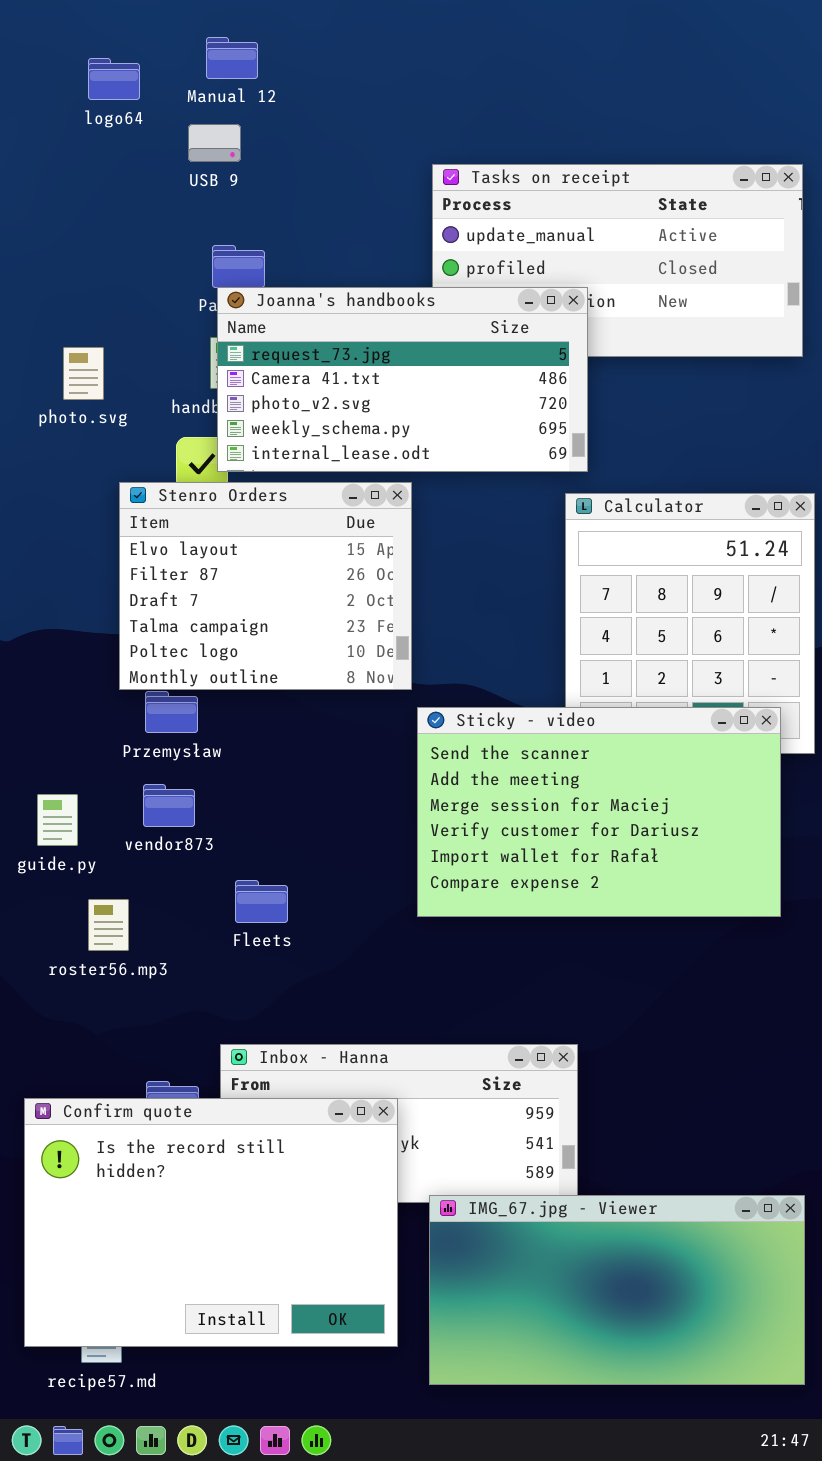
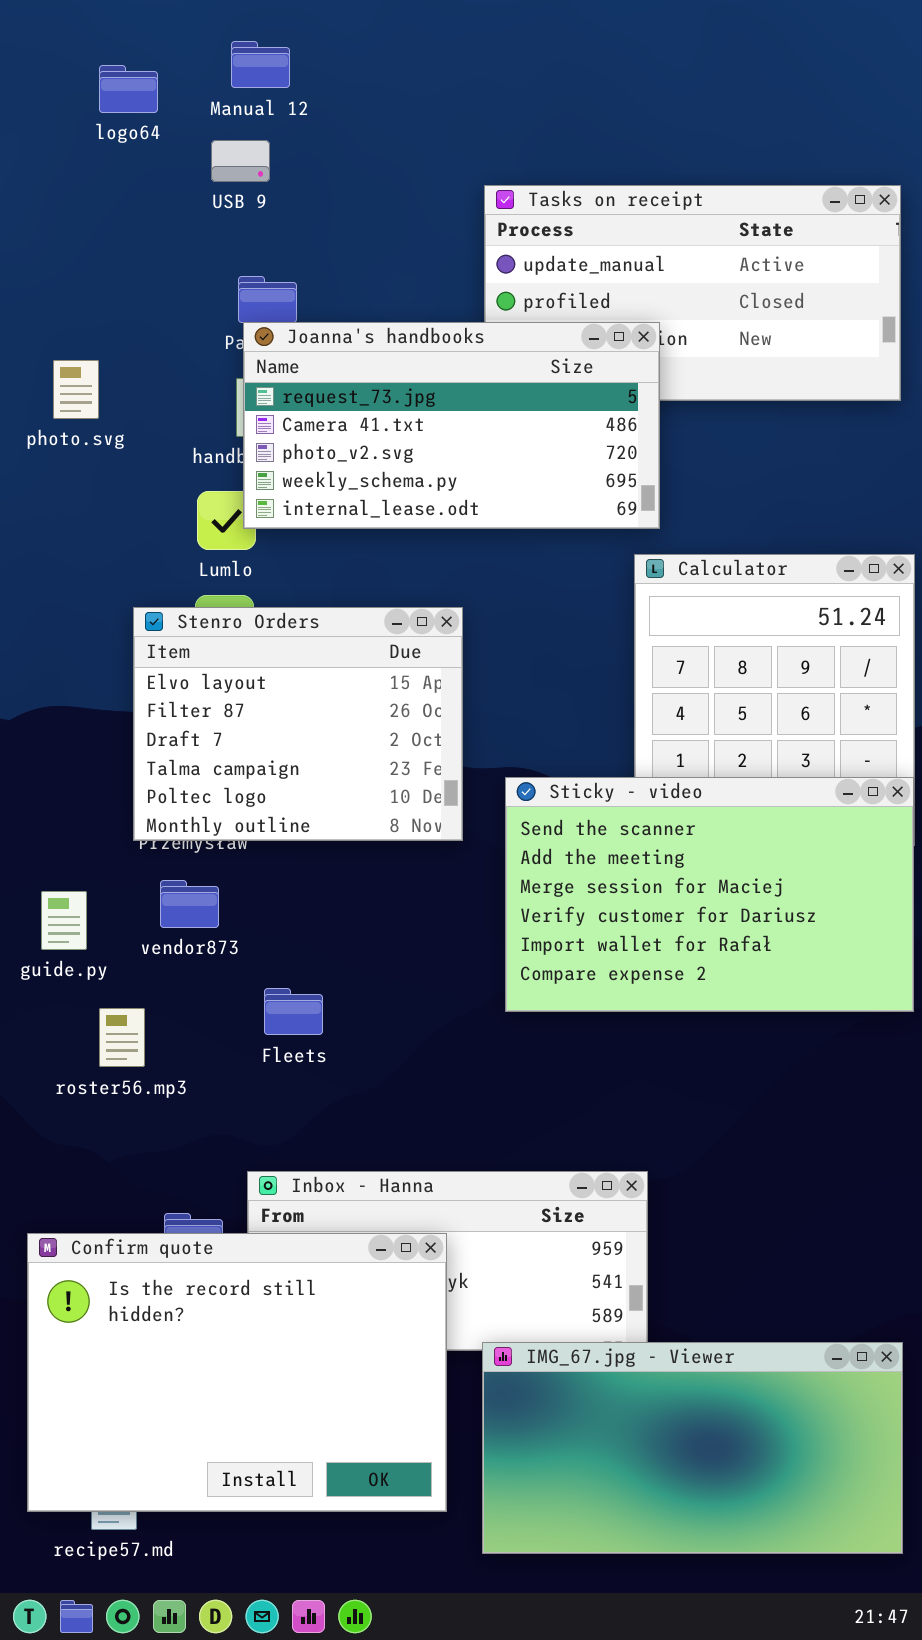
photo.svg: [63,347,104,400] -> [53,360,99,419], moved
Stenro Orders: [119,482,412,690] -> [133,607,463,841], moved
Sticky - video: [417,707,781,917] -> [505,777,914,1012], moved

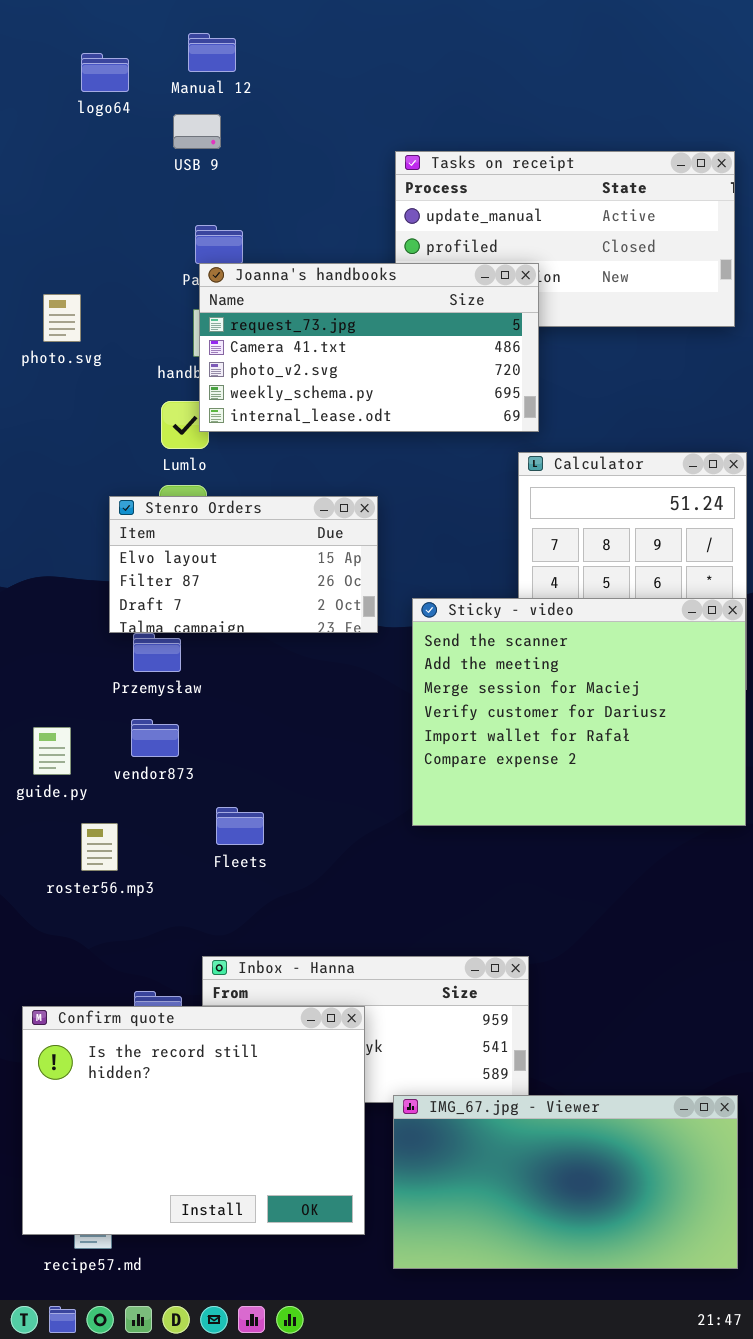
Stenro Orders: [133,607,463,841] -> [109,496,378,633], resized
Sticky - video: [505,777,914,1012] -> [412,598,746,826], resized

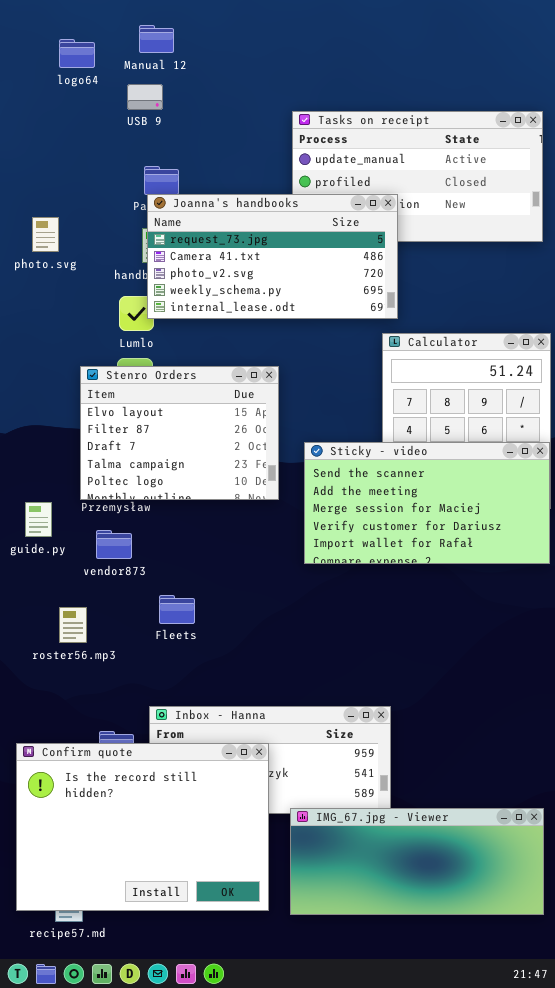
Stenro Orders: [109,496,378,633] -> [80,366,279,500], resized
Sticky - video: [412,598,746,826] -> [304,442,550,564], resized
guide.py: [33,727,71,775] -> [25,502,52,537], moved
IMG_67.jpg - Viewer: [393,1095,738,1269] -> [290,808,544,915], resized

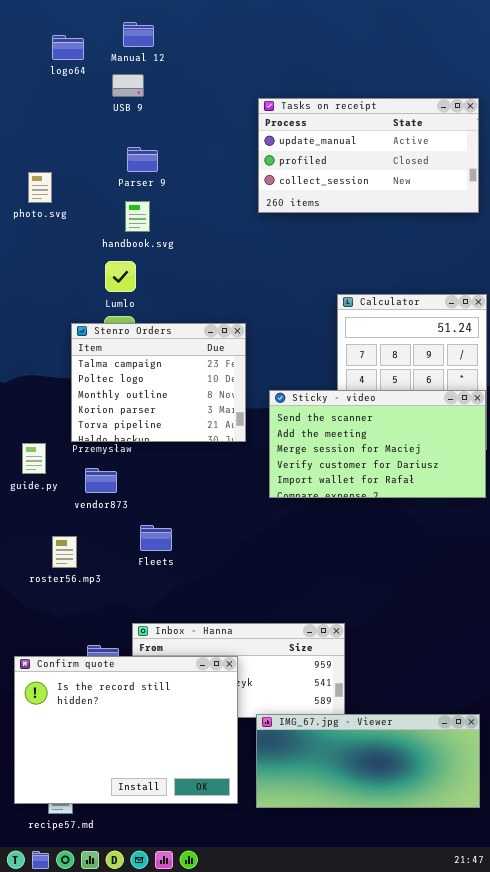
Joanna's handbooks: [147,194,398,319] -> none, closed
photo.svg: [32,217,59,252] -> [28,172,52,203], moved
Stenro Orders: [80,366,279,500] -> [71,323,246,442], scrolled down 3 rows

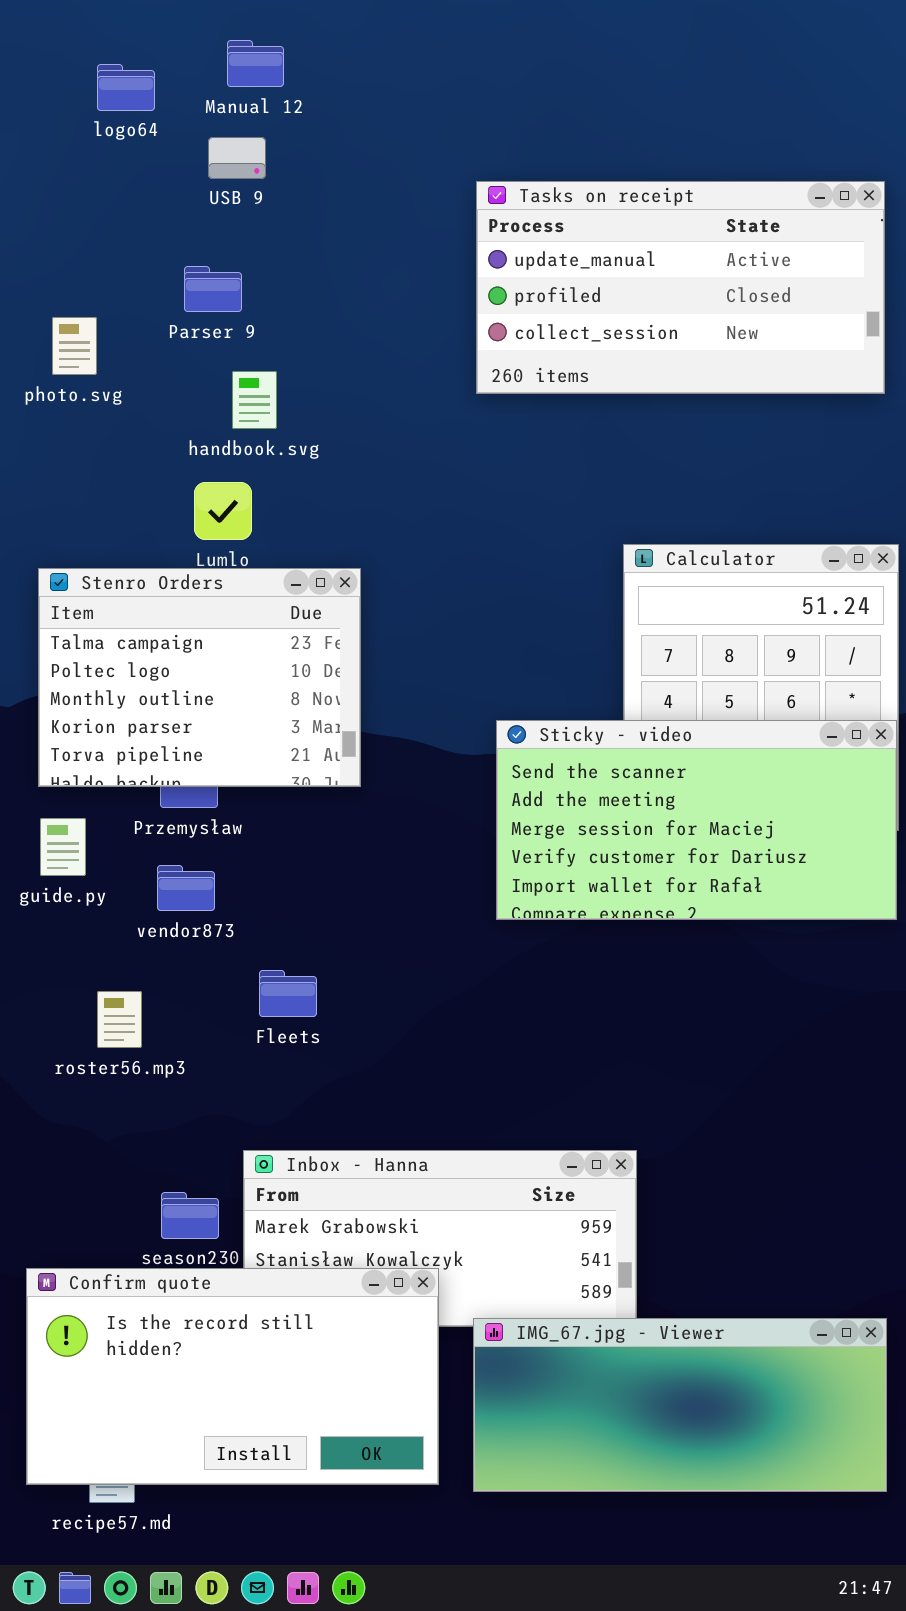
Parser 9: [127,147,158,172] -> [184,266,242,312], moved
Stenro Orders: [71,323,246,442] -> [38,568,361,787], moved
Confirm quote: [14,656,238,804] -> [26,1268,439,1485], resized

